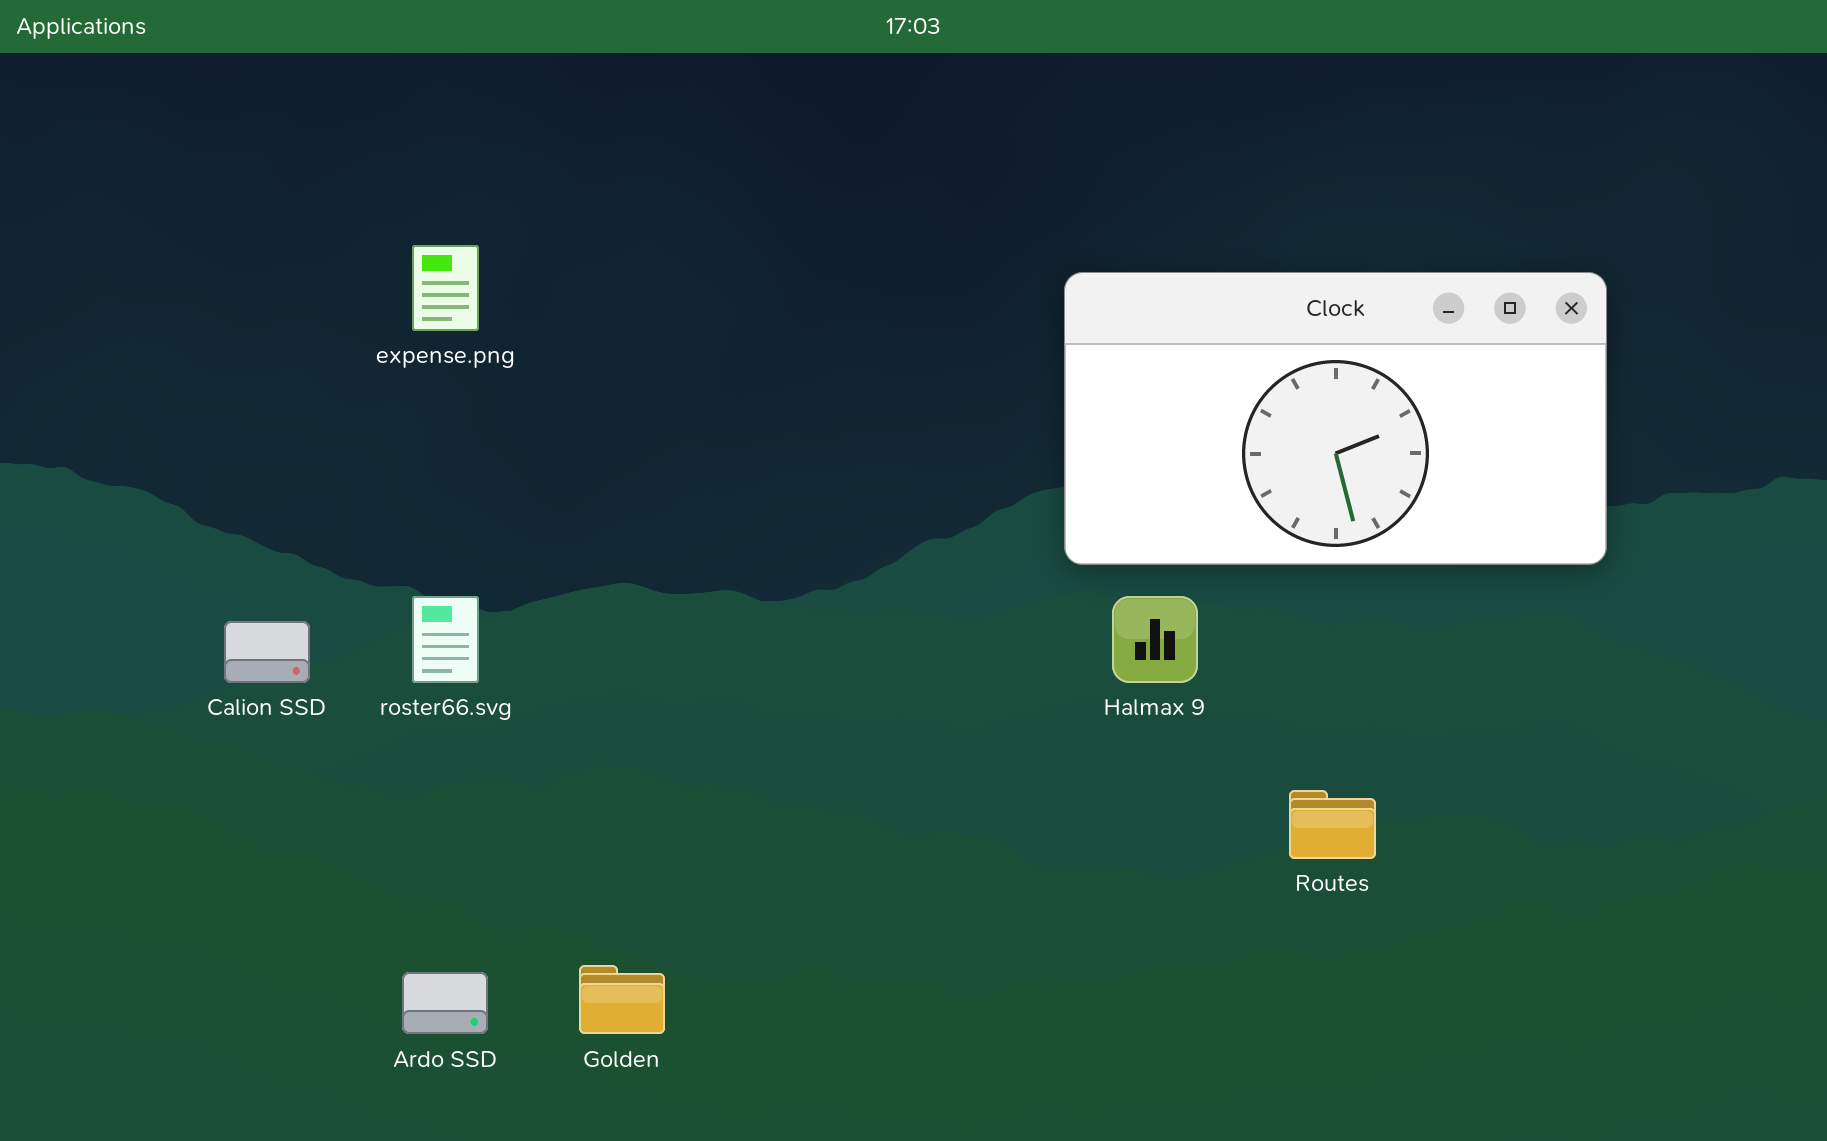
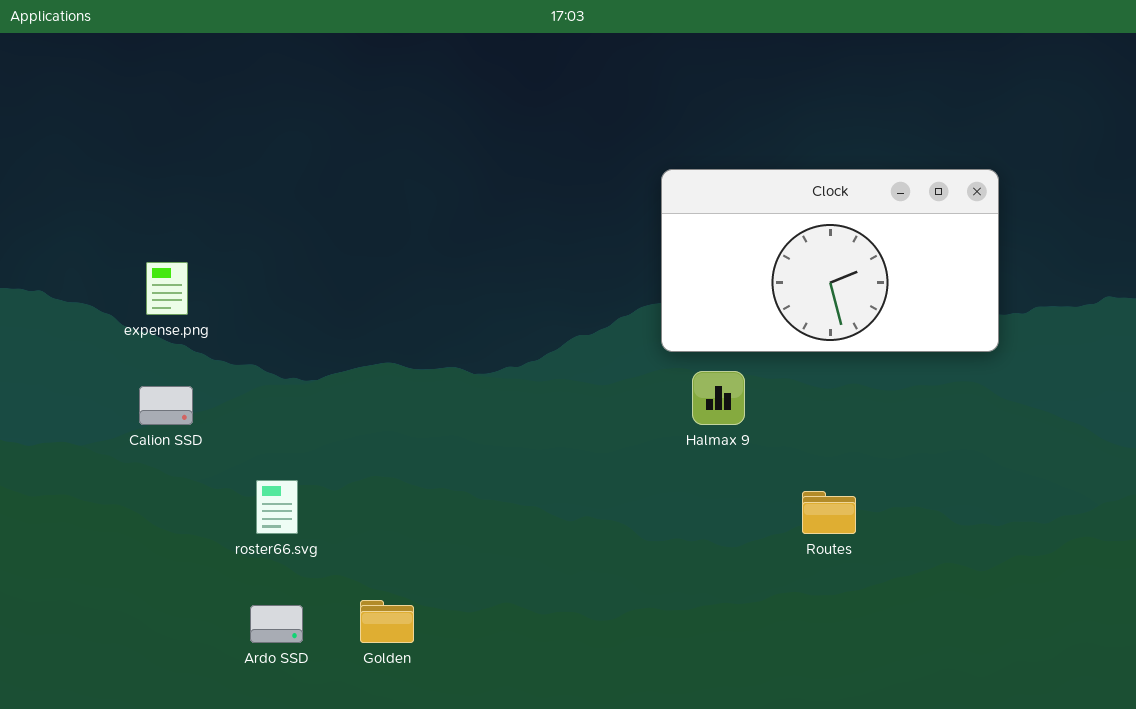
expense.png: [412,245,479,331] -> [146,262,188,315], moved
roster66.svg: [412,596,479,683] -> [256,480,298,534], moved

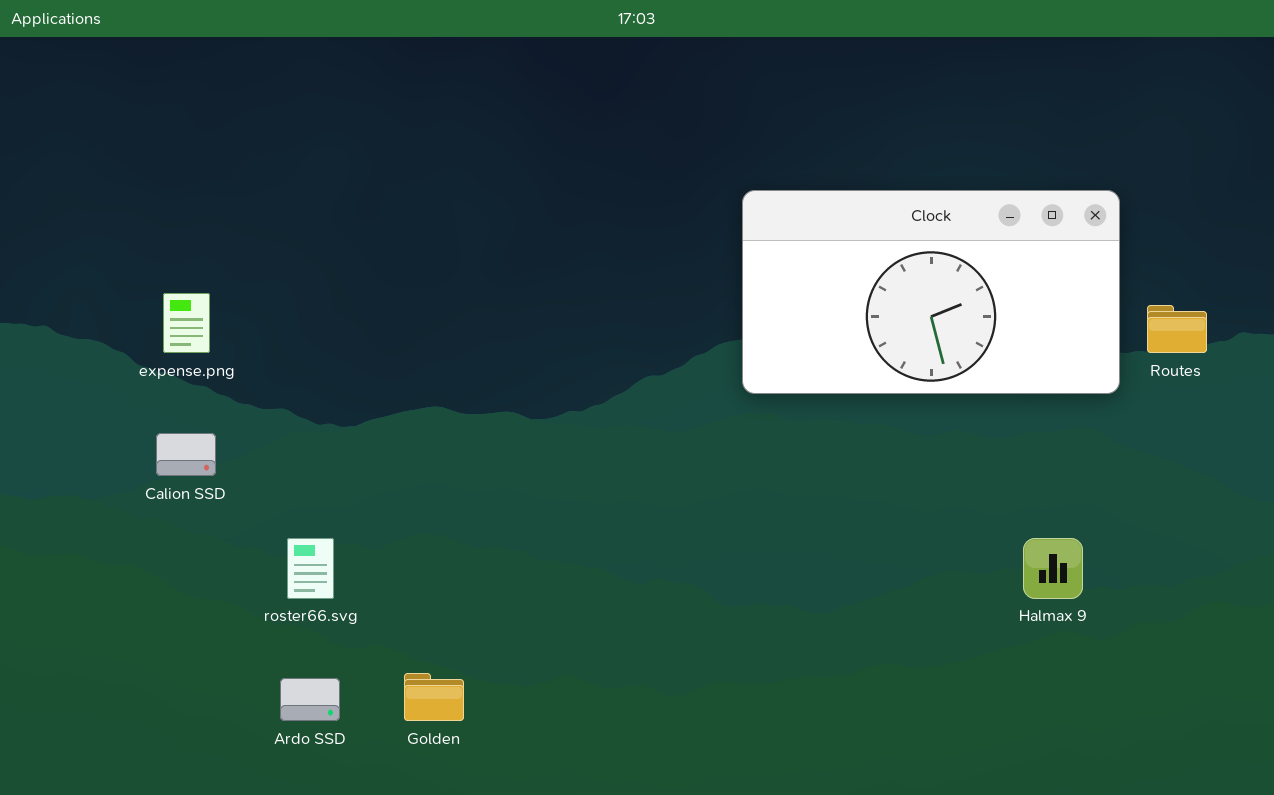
Halmax 9: [692,371,745,425] -> [1023,538,1083,599], moved
Routes: [802,491,856,534] -> [1147,305,1207,353], moved

